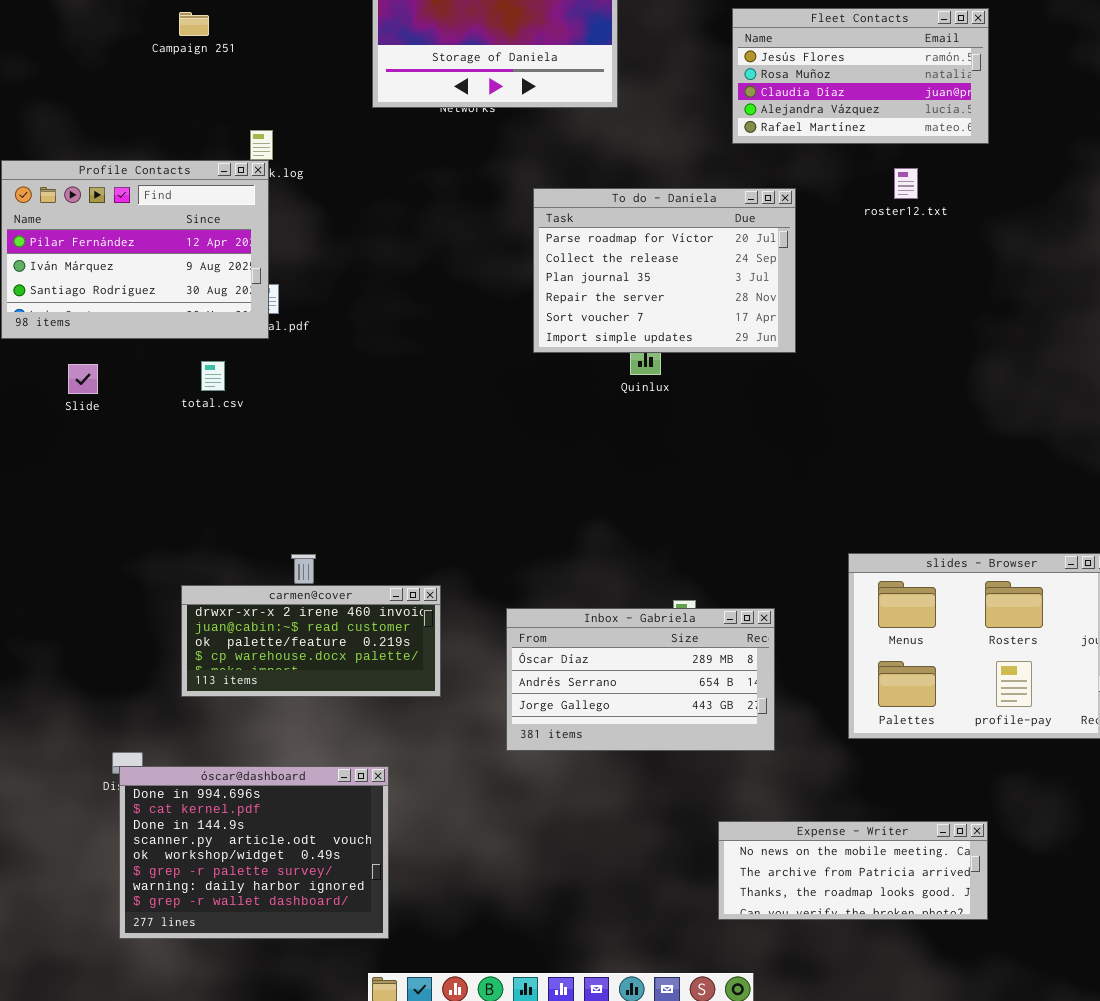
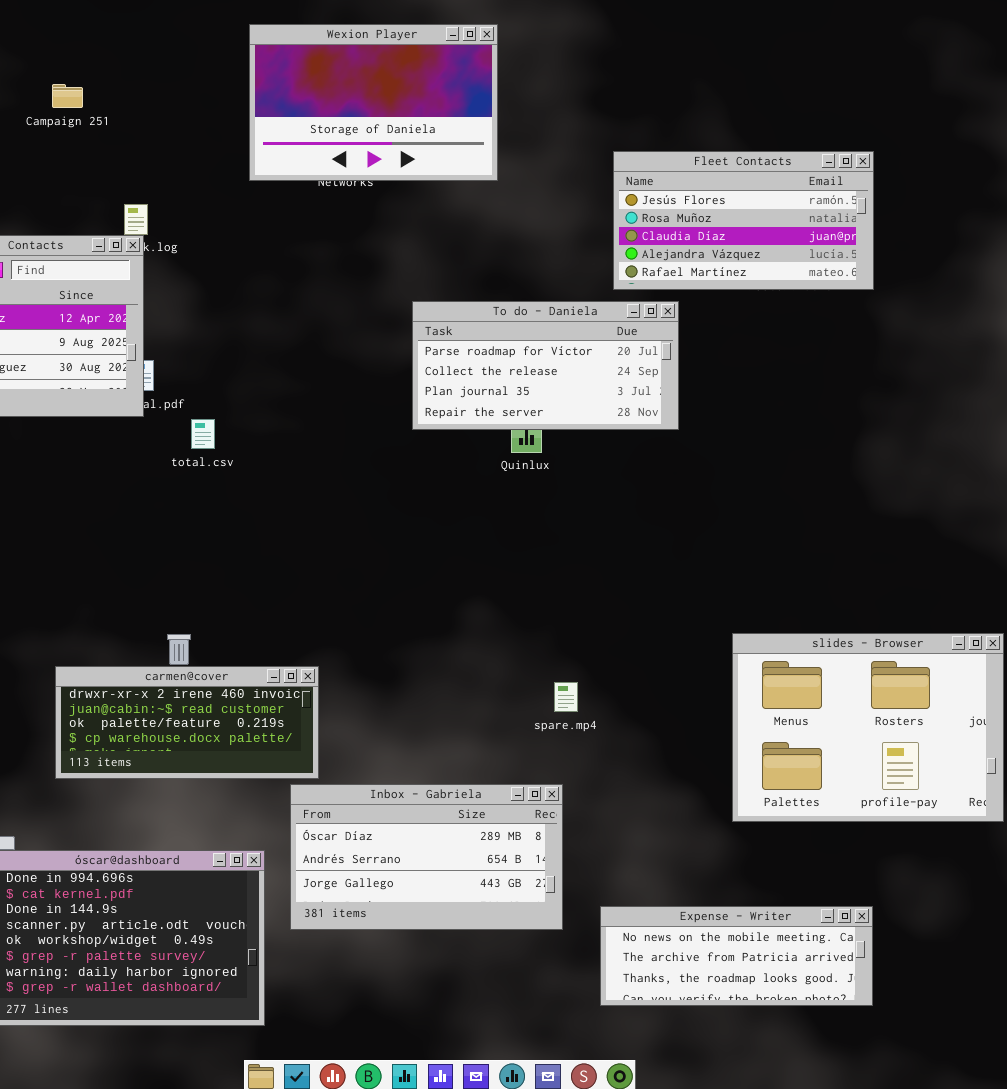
Fleet Contacts: [732,8,989,144] -> [613,151,874,290], moved
To do - Daniela: [533,188,796,353] -> [412,301,679,430], resized
total.csv: [201,361,225,391] -> [191,419,215,449], moved
Inbox - Gabriela: [506,608,775,751] -> [290,784,563,930], moved

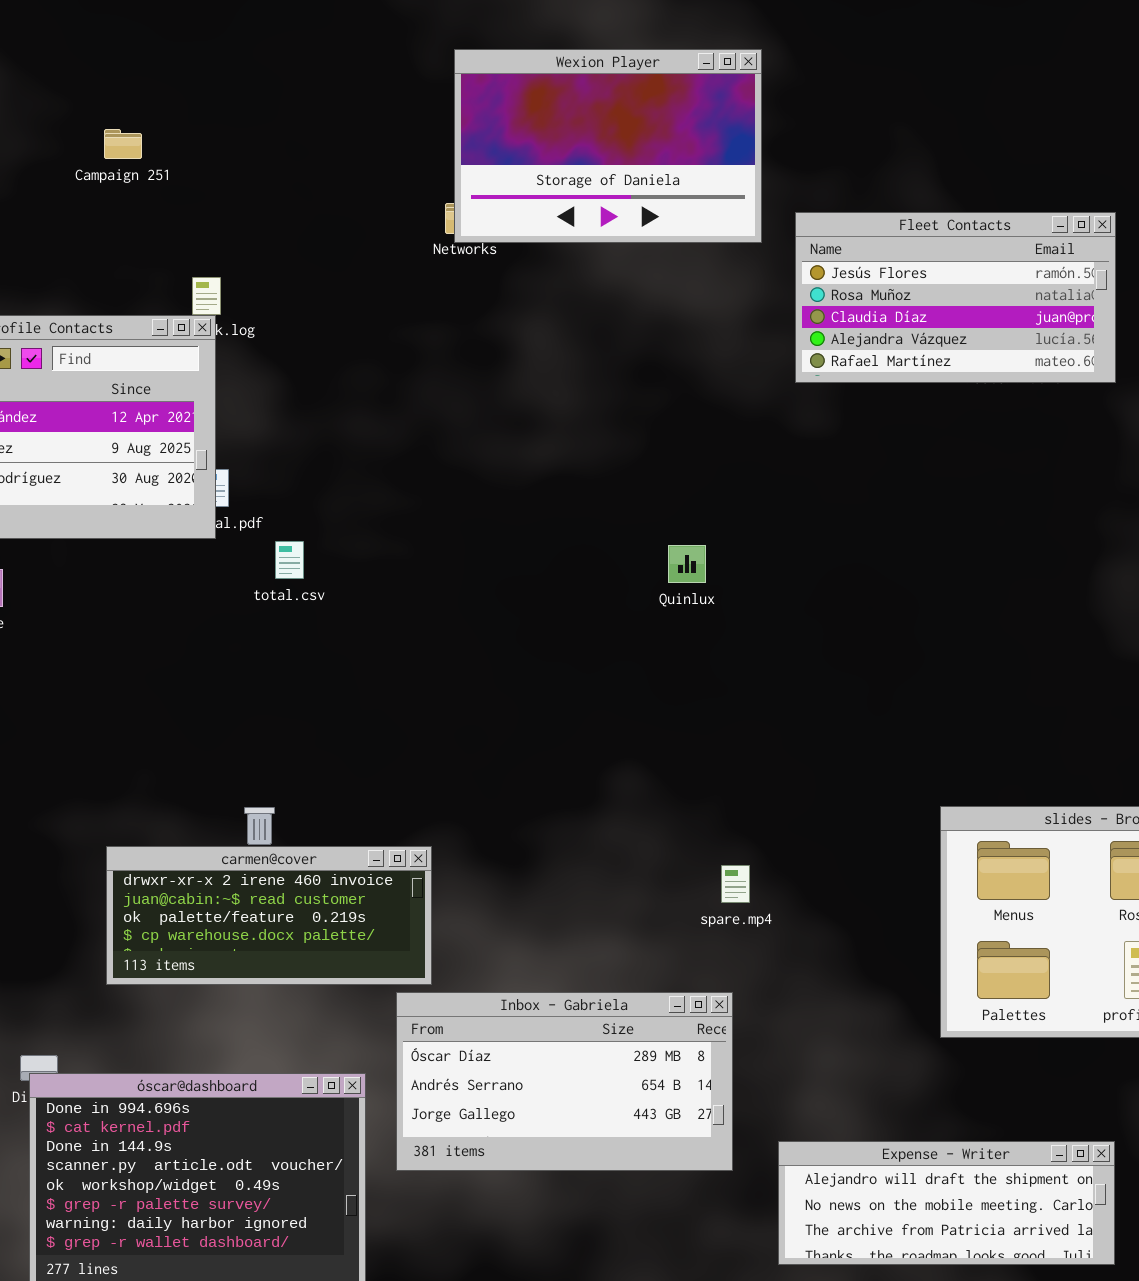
Wexion Player: [249,24,498,181] -> [454,49,762,243], moved
To do - Daniela: [412,301,679,430] -> none, closed
Expense - Writer: [600,906,873,1006] -> [778,1141,1115,1265], scrolled up 1 row

